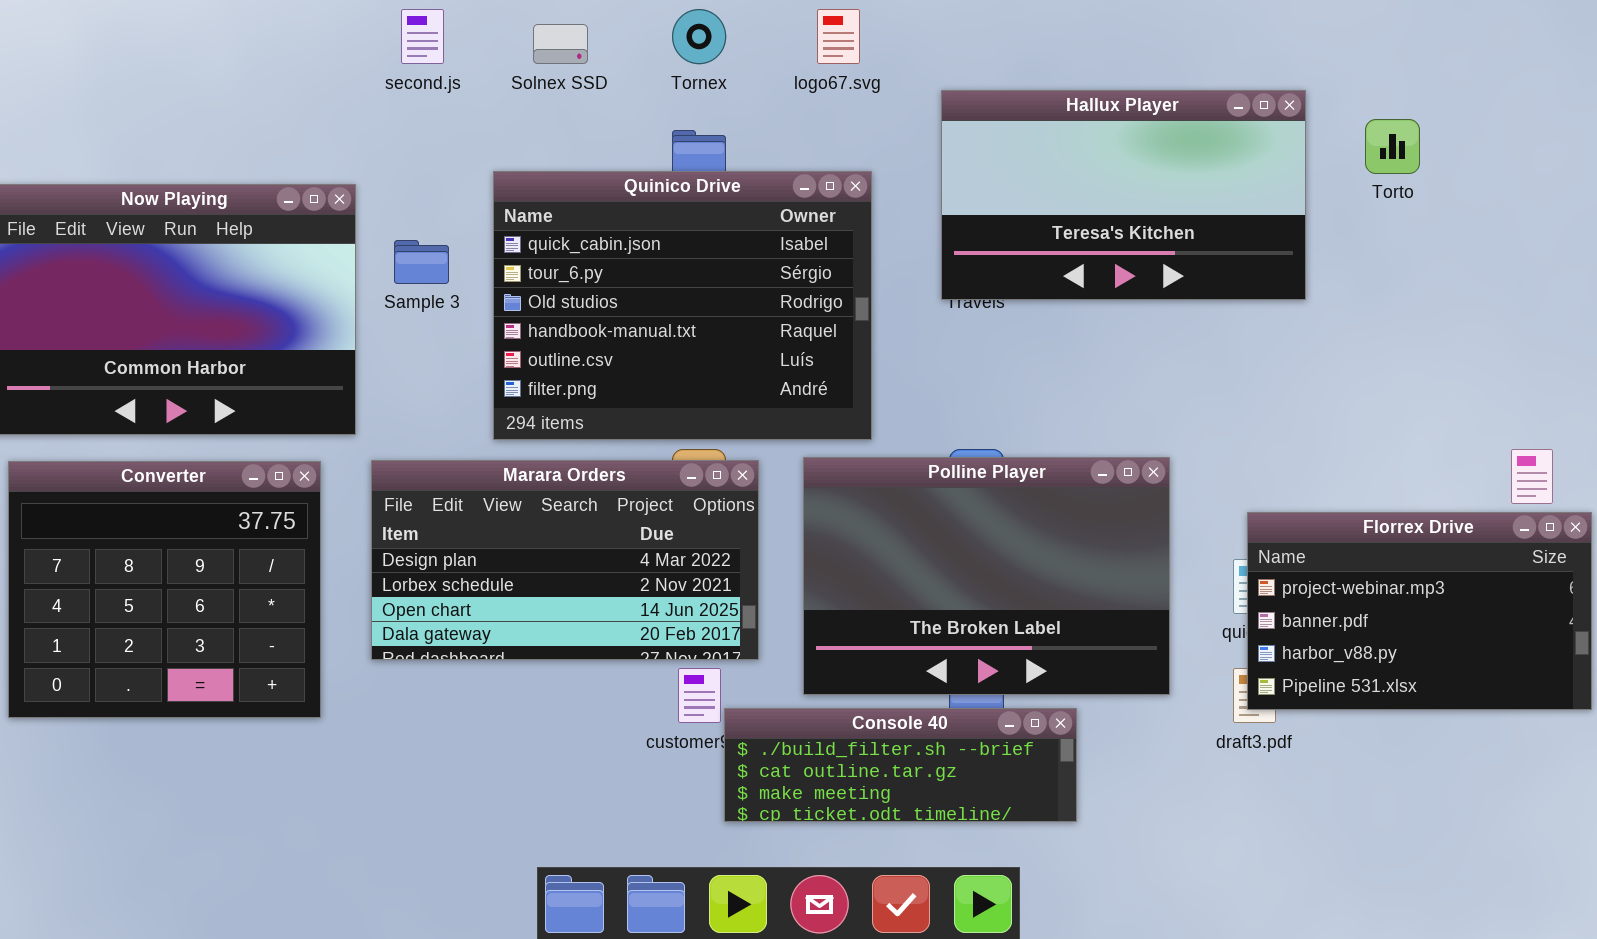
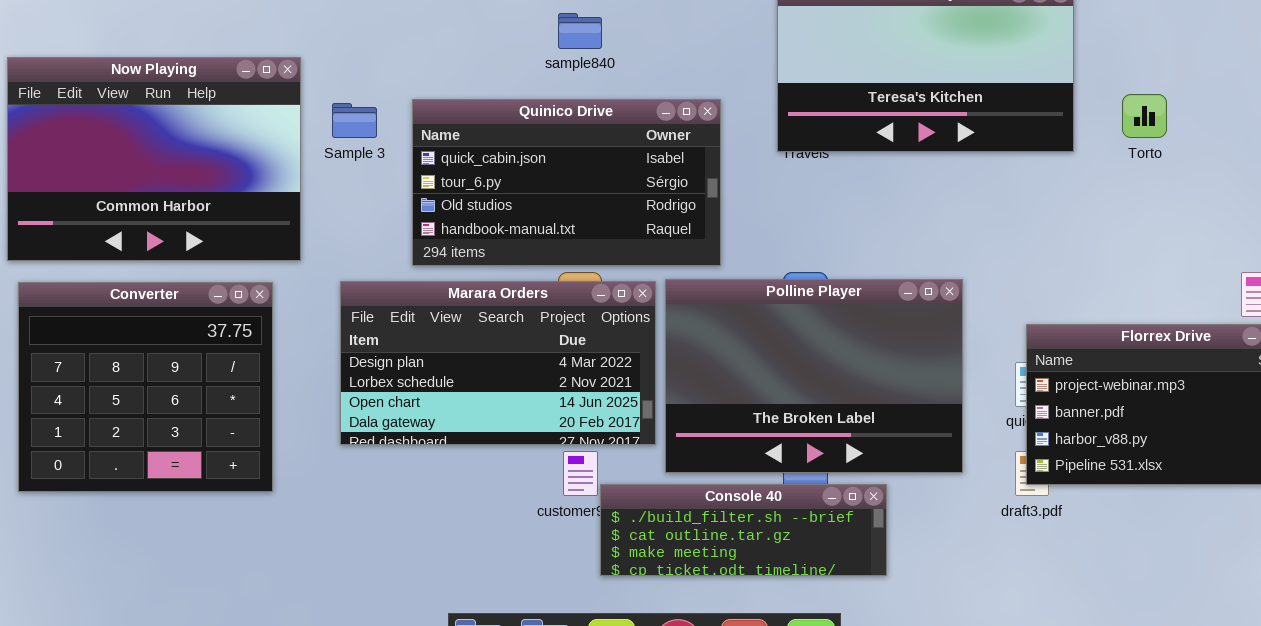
Torto: [1365,119,1420,174] -> [1122,94,1167,138], moved
Quinico Drive: [493,171,872,440] -> [412,99,721,266], resized
Marara Orders: [371,460,759,660] -> [340,281,656,445], moved

